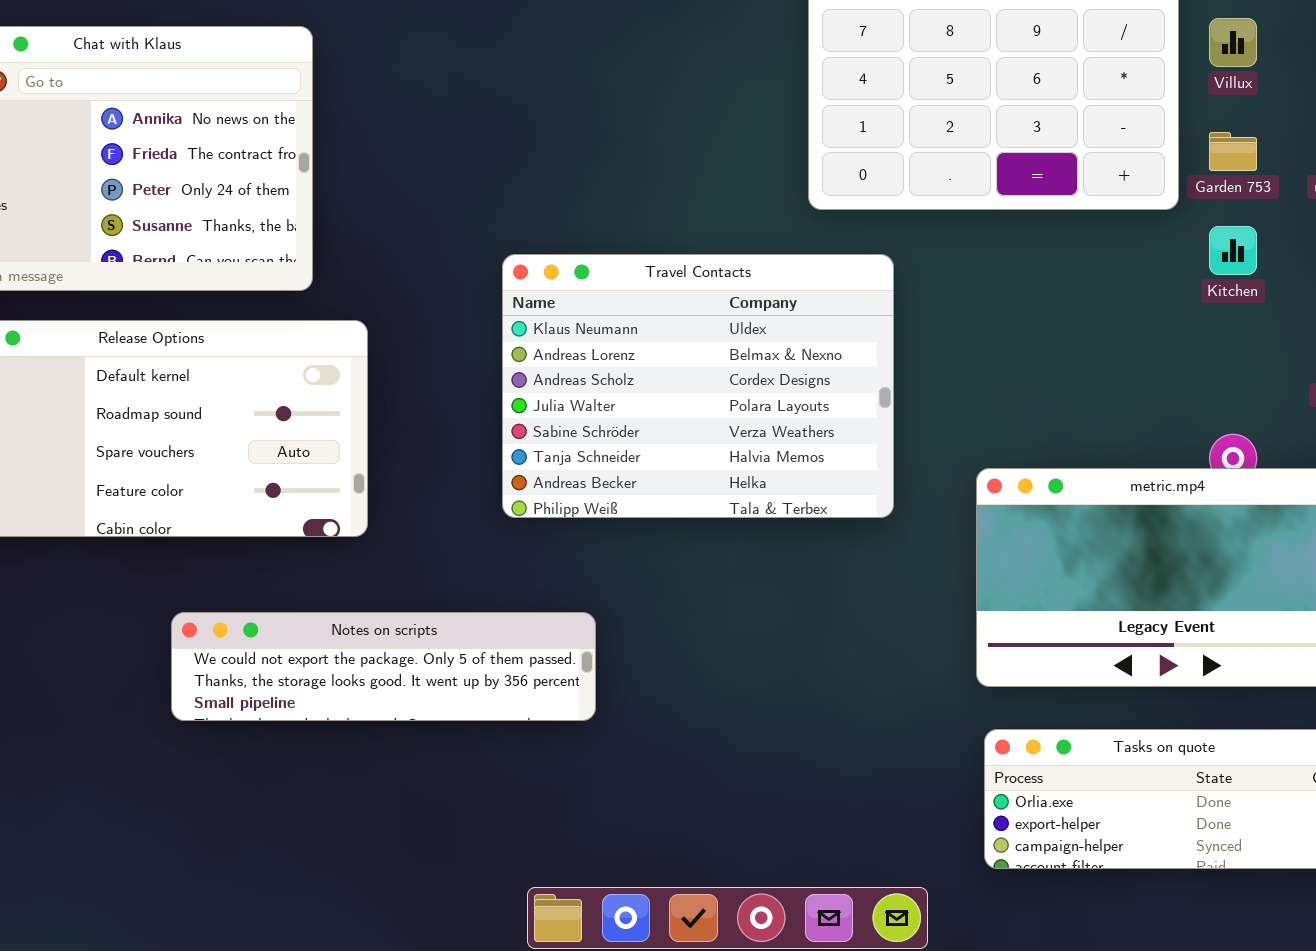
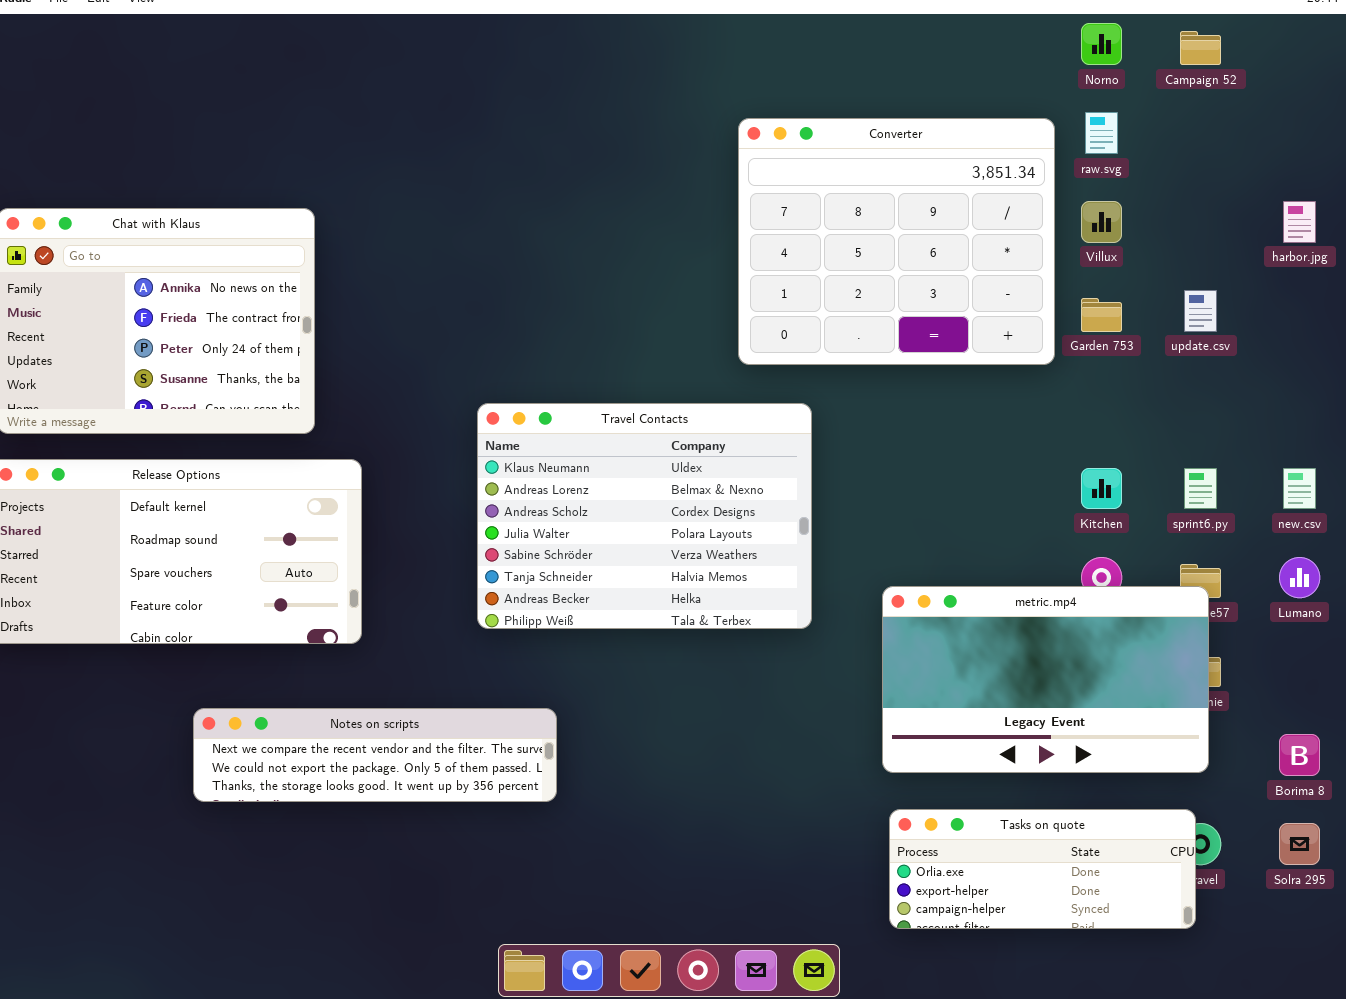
Kitchen: [1209,226,1257,275] -> [1081,468,1122,509], moved
Notes on scripts: [171,612,596,721] -> [193,708,557,802], scrolled up 1 row

